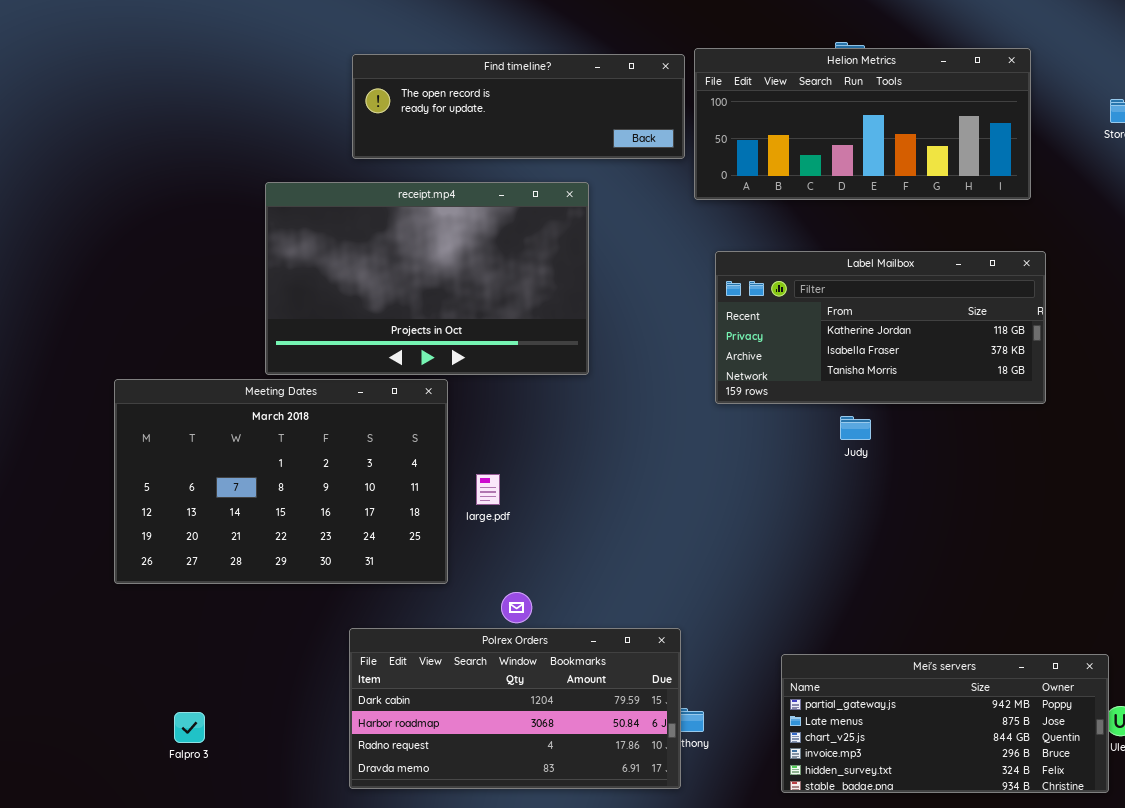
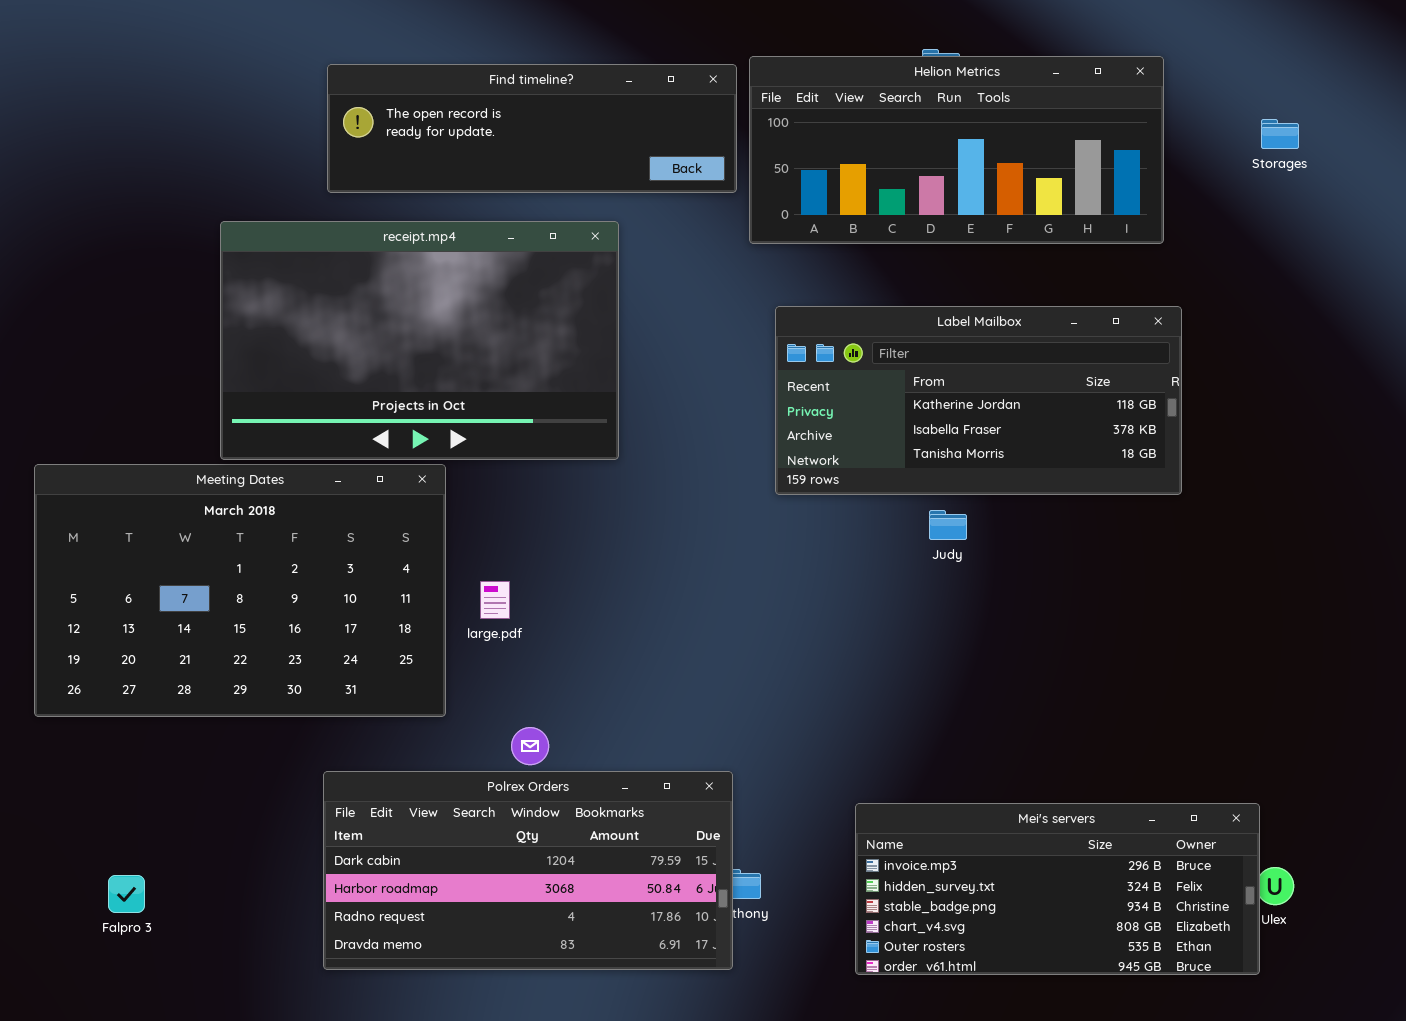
Mei's servers: [781,654,1109,793] -> [855,803,1260,975], scrolled down 3 rows

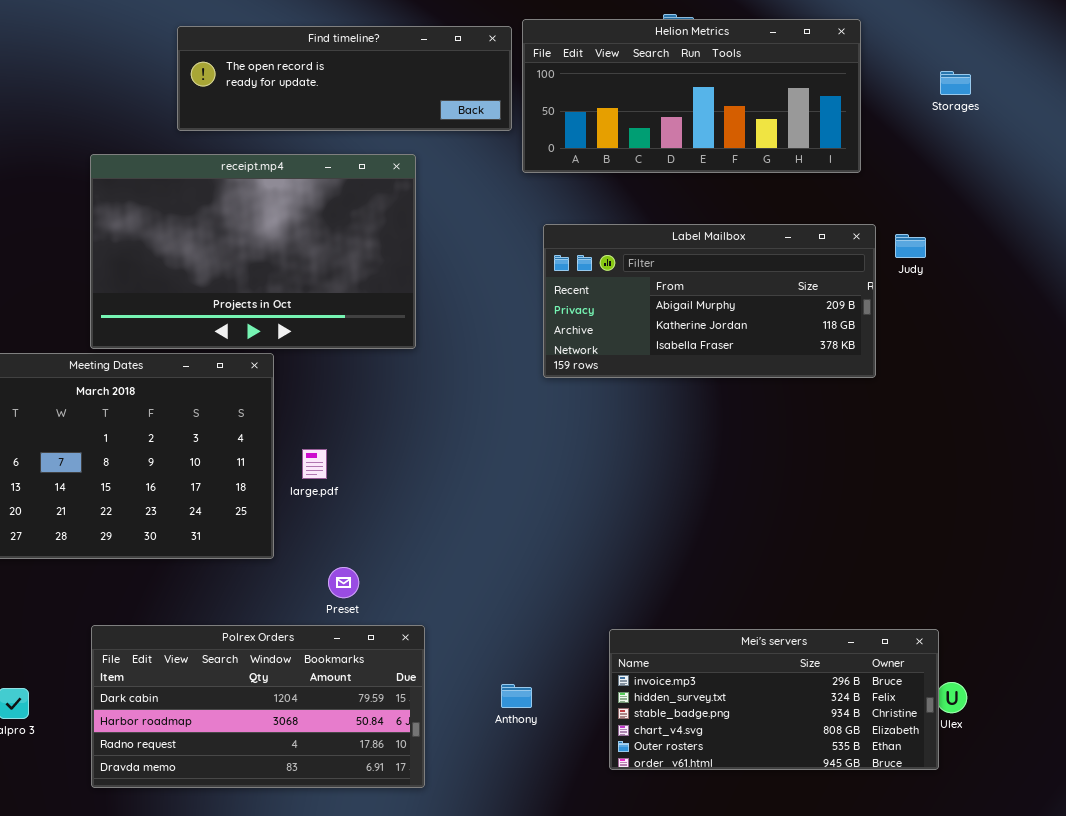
Label Mailbox: [775,306,1182,495] -> [543,224,876,378], scrolled up 1 row
Judy: [929,510,967,540] -> [895,234,926,258], moved
Polrex Orders: [323,771,733,970] -> [91,625,425,788], moved

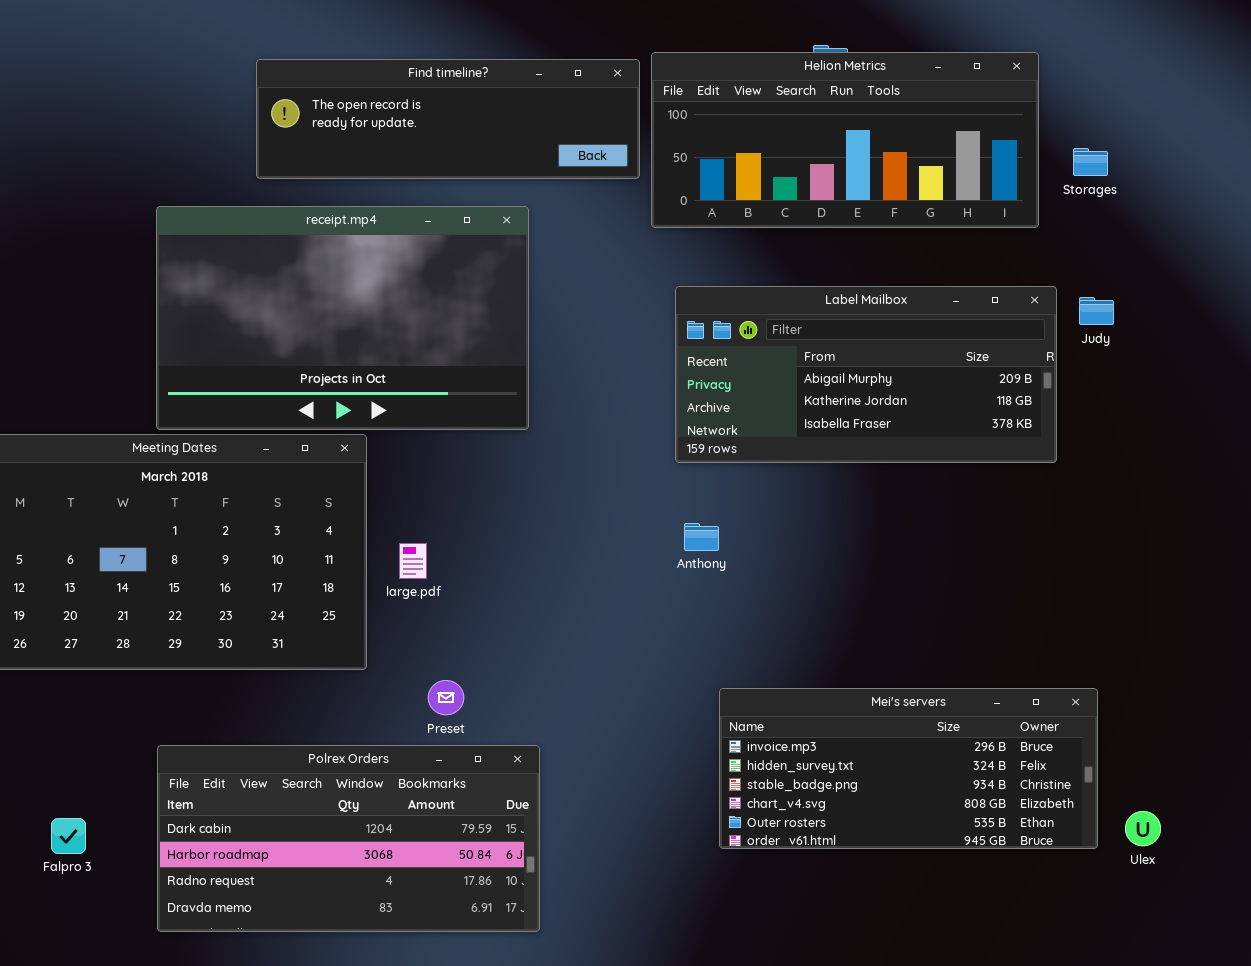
Storages: [940,71,971,95] -> [1073,148,1108,176], moved
Mei's servers: [609,629,939,770] -> [719,688,1098,849], moved
Anthony: [501,684,532,708] -> [684,523,719,551], moved

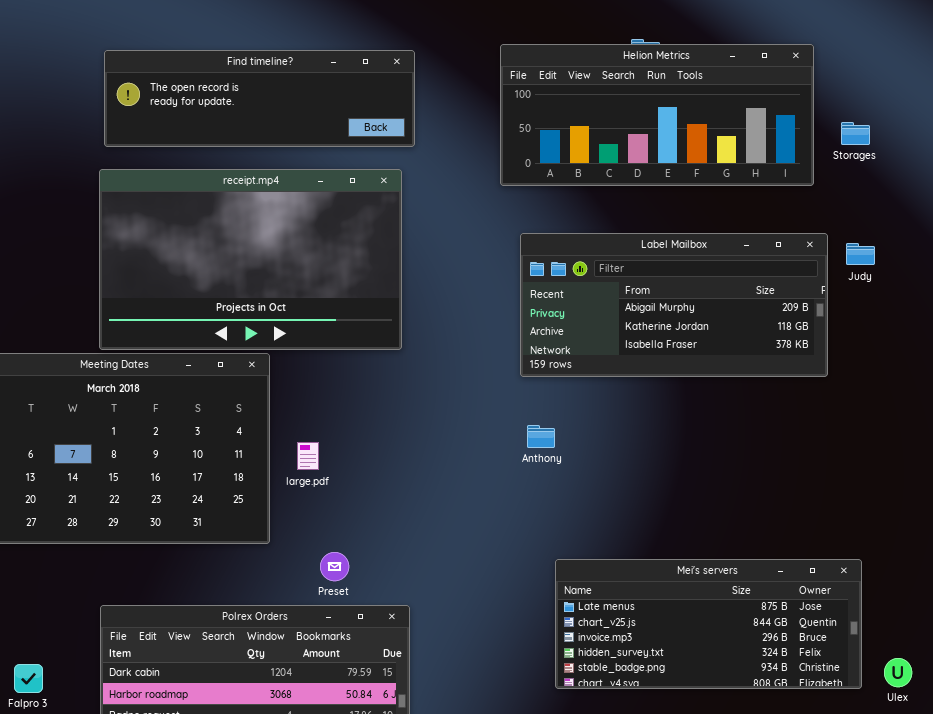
Find timeline?: [256,59,640,179] -> [104,50,415,147], moved
Mei's servers: [719,688,1098,849] -> [555,559,862,689], scrolled up 2 rows

